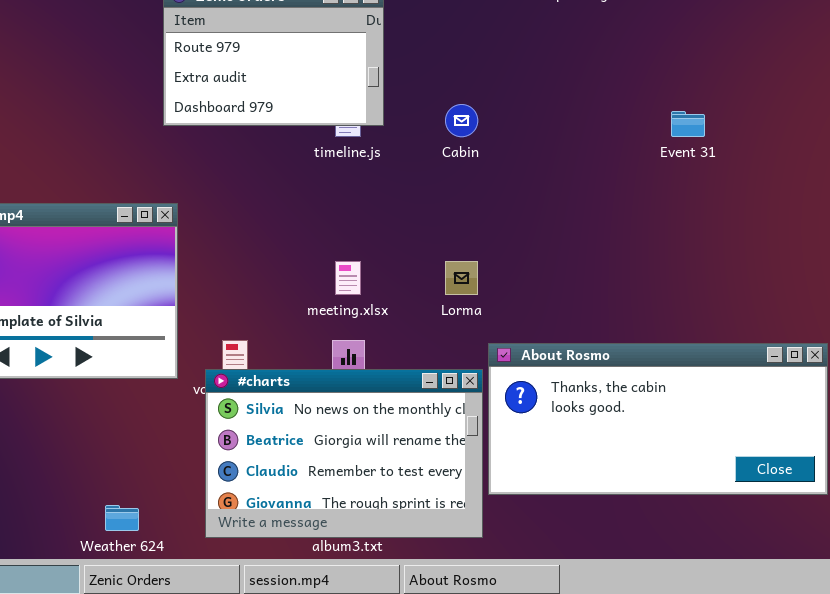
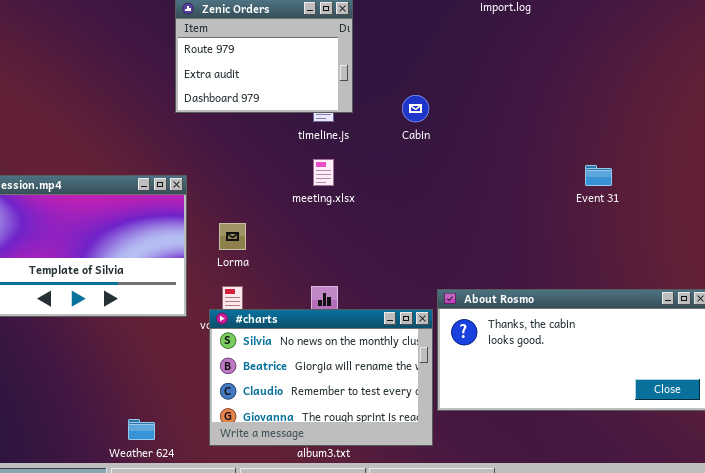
Event 31: [671,111,705,137] -> [585,165,612,186], moved
meeting.xlsx: [335,261,361,295] -> [313,159,334,186], moved
Lorma: [445,261,478,295] -> [219,223,246,250], moved

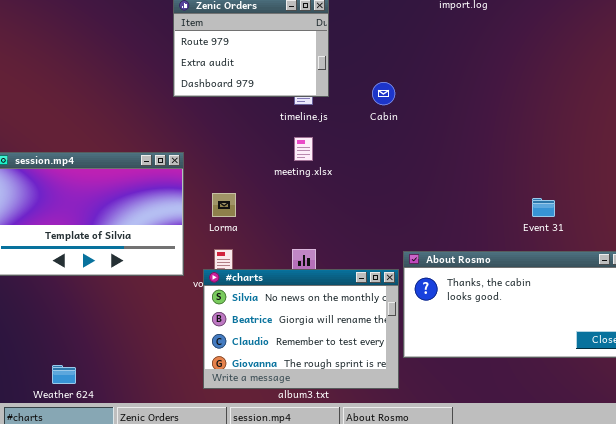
Event 31: [585,165,612,186] -> [532,198,555,217], moved
Weather 624: [128,419,155,440] -> [52,365,76,384], moved

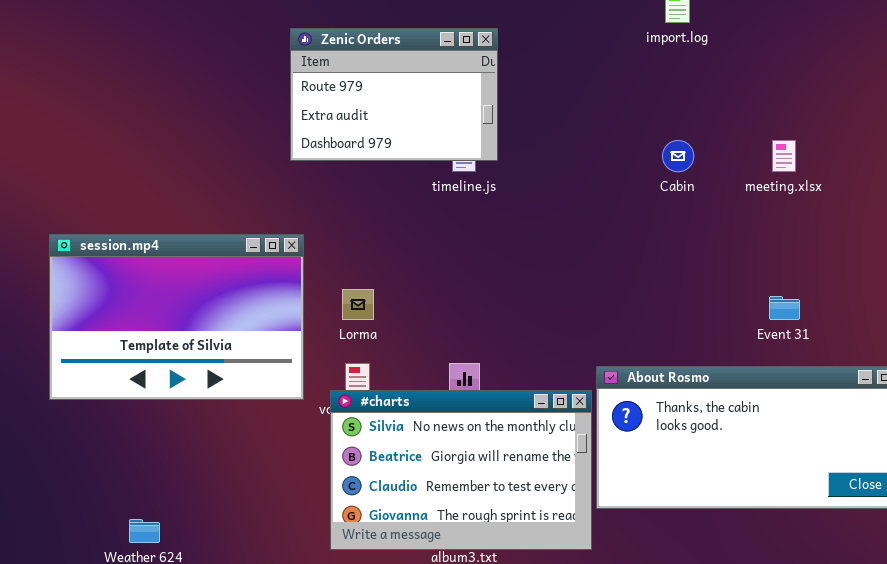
Cabin: [372,82,395,105] -> [662,140,694,172], moved
meeting.xlsx: [294,137,313,161] -> [772,140,796,172], moved

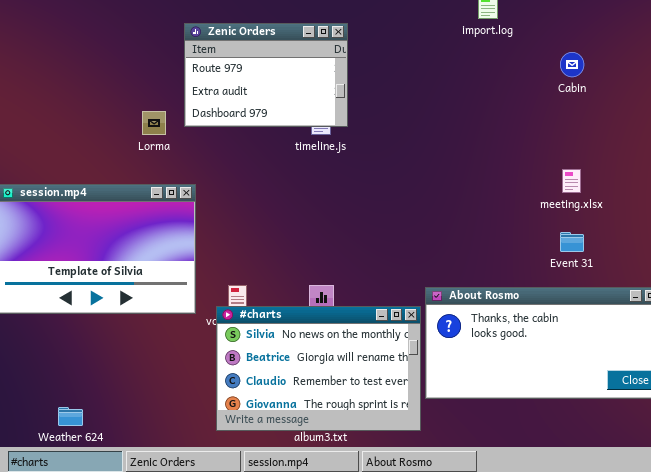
Cabin: [662,140,694,172] -> [560,52,584,77], moved
meeting.xlsx: [772,140,796,172] -> [562,169,581,193], moved
Lorma: [342,289,374,320] -> [142,111,166,135], moved

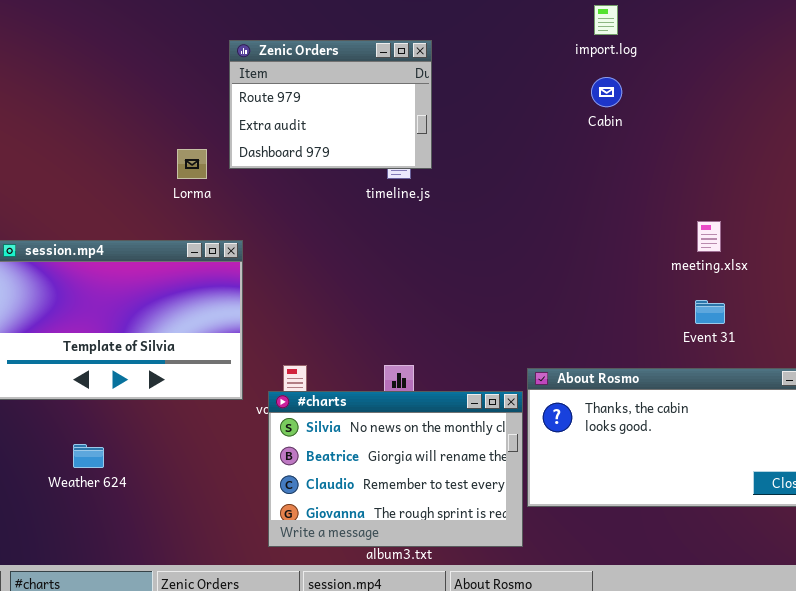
Cabin: [560,52,584,77] -> [591,77,622,107], moved
Weather 624: [58,407,83,426] -> [73,444,104,468], moved

